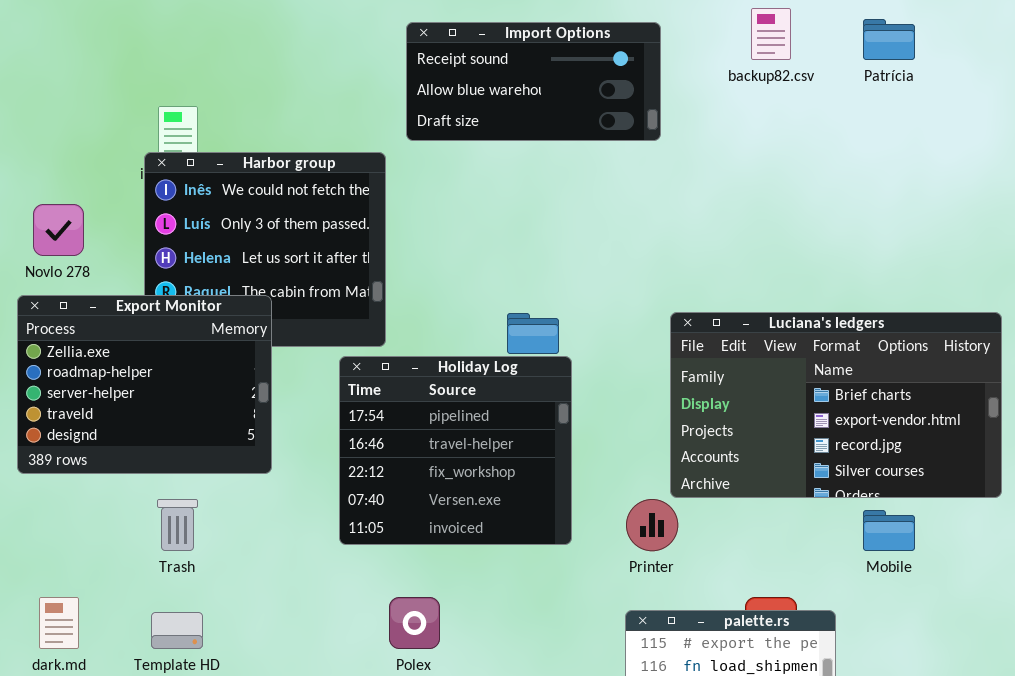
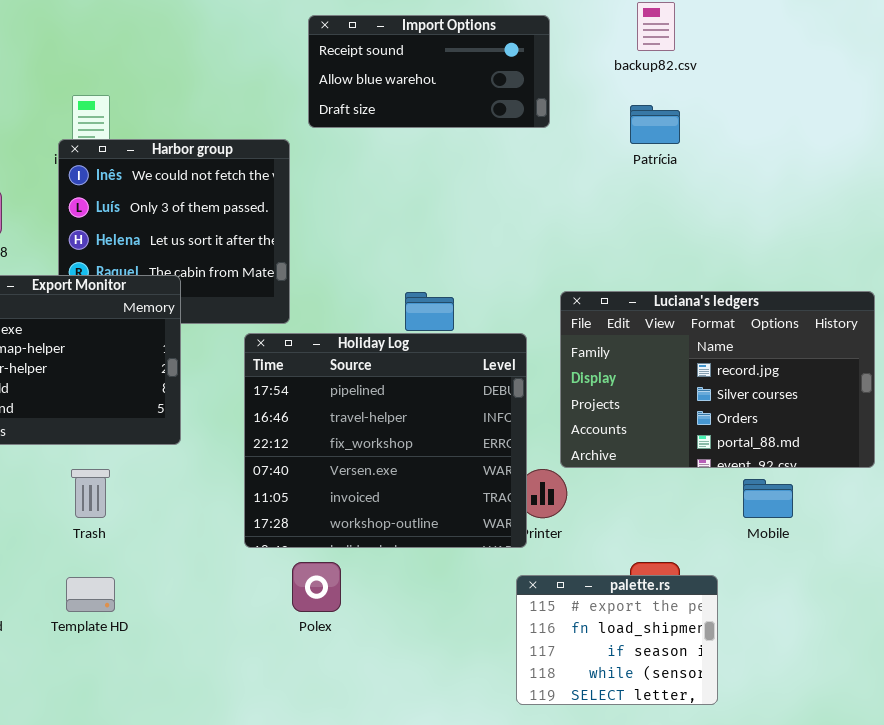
Patrícia: [863,19,915,60] -> [630,105,680,144], moved
Luciana's ledgers: [670,312,1002,498] -> [560,291,875,468], scrolled down 2 rows
Holiday Log: [339,356,572,545] -> [244,333,527,548], resized

